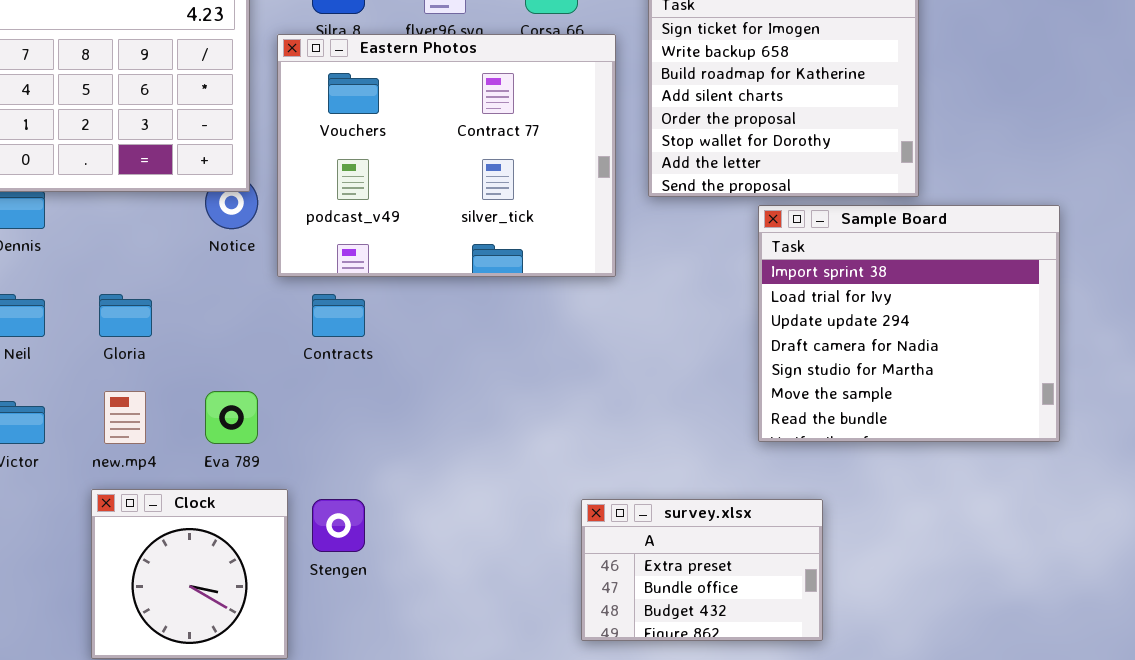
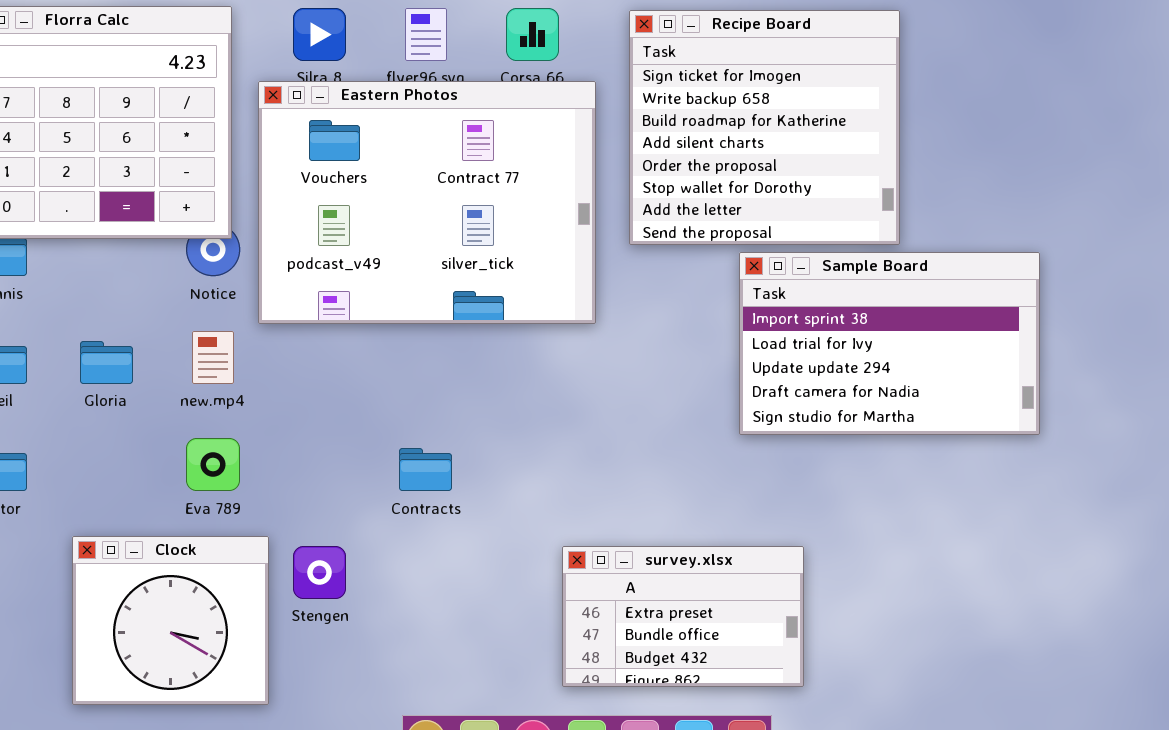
Sample Board: [758,205,1060,442] -> [739,252,1040,435], resized
Contracts: [312,294,365,337] -> [399,448,452,491], moved
new.mp4: [104,391,146,444] -> [192,331,234,384], moved

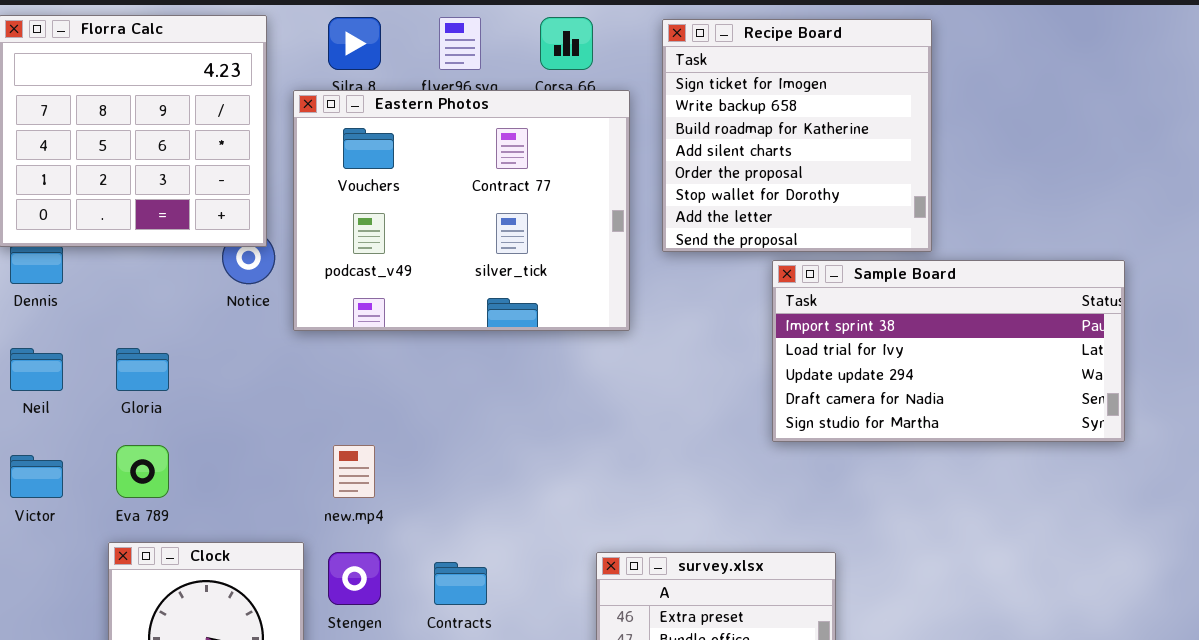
Sample Board: [739,252,1040,435] -> [772,260,1125,442], resized
new.mp4: [192,331,234,384] -> [333,445,375,498], moved
Eva 789: [186,438,240,491] -> [116,445,169,498], moved
Contracts: [399,448,452,491] -> [434,562,487,605], moved

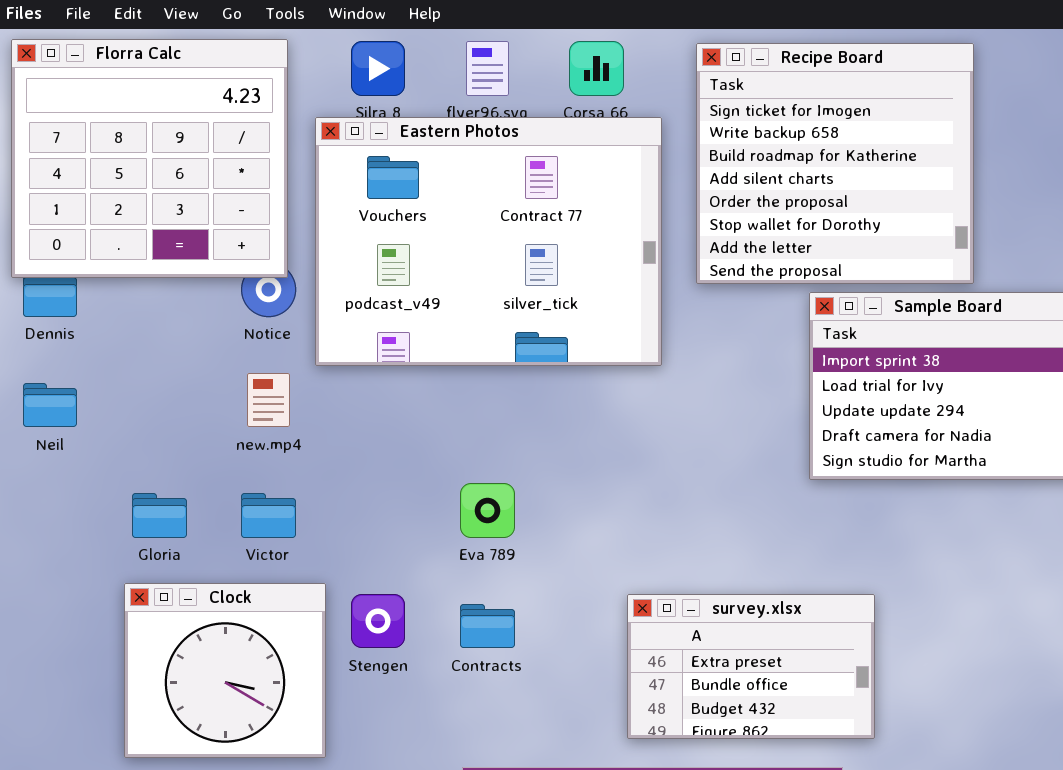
Gloria: [116,348,169,391] -> [132,493,187,538], moved
Eva 789: [116,445,169,498] -> [460,483,515,538], moved
new.mp4: [333,445,375,498] -> [247,373,290,427], moved
Victor: [10,455,63,498] -> [241,493,296,538], moved

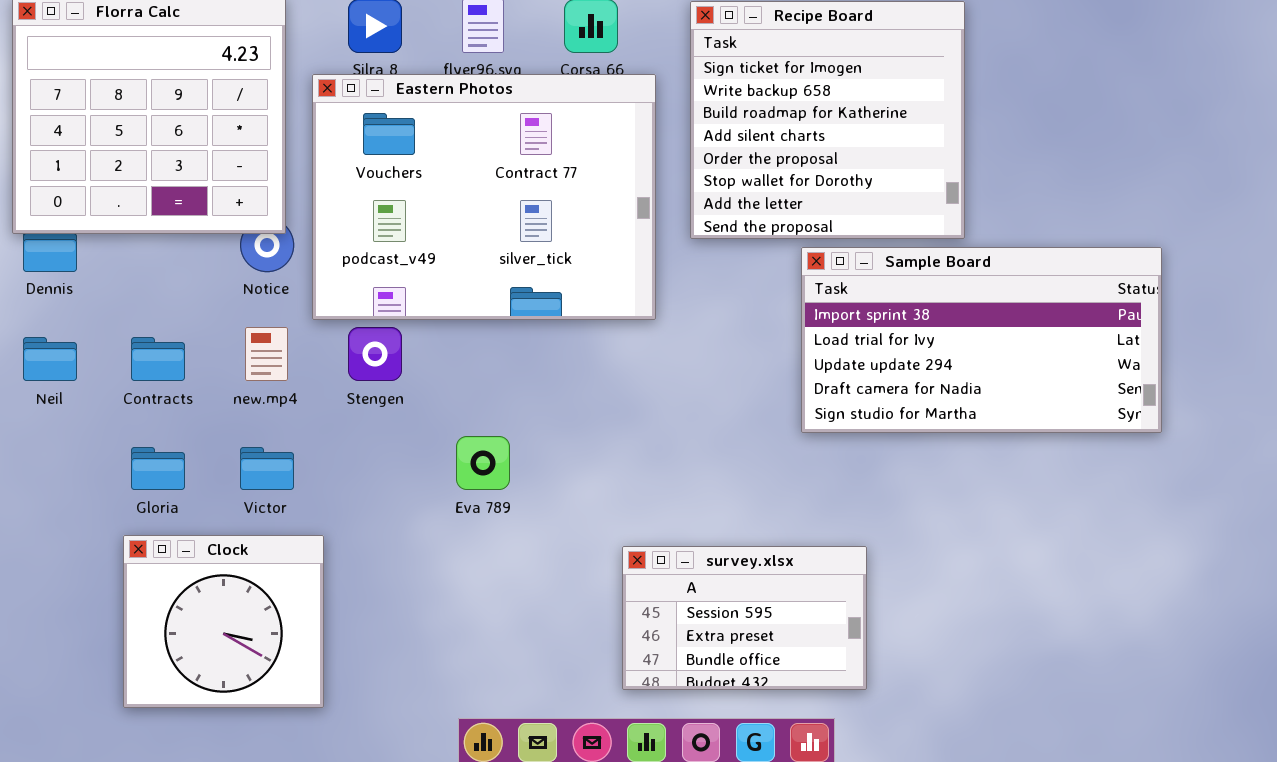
Stengen: [351,594,405,648] -> [348,327,402,381], moved
survey.xlsx: [627,594,875,739] -> [622,546,867,690], scrolled up 1 row
Contracts: [460,604,515,648] -> [131,337,185,381], moved

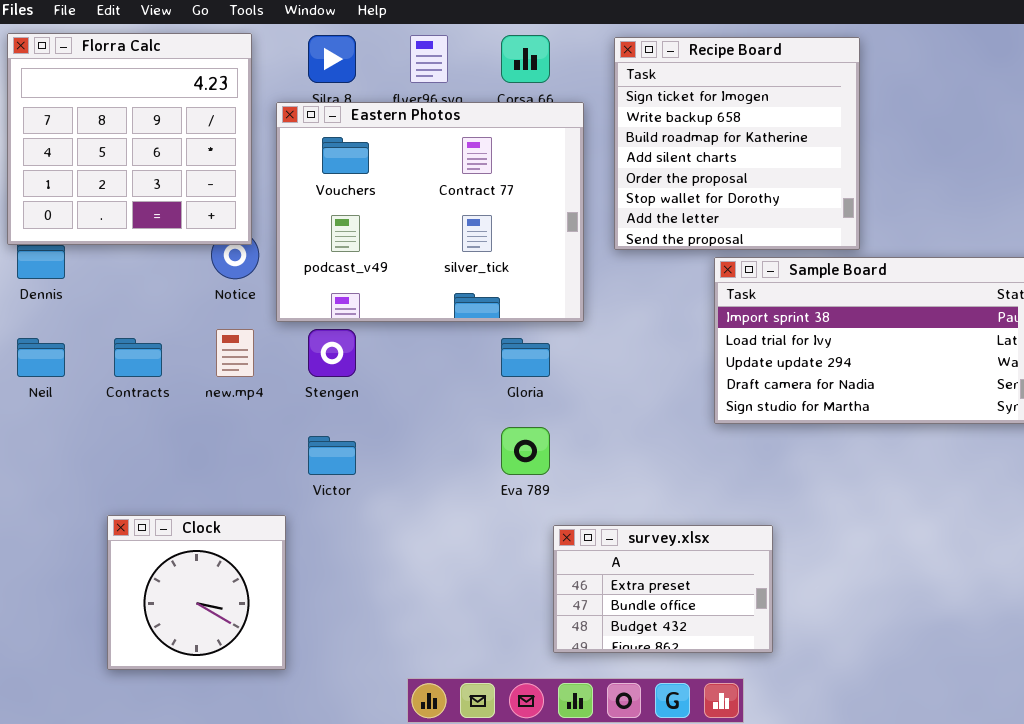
Eva 789: [456,436,510,490] -> [501,427,550,475], moved
Gloria: [131,447,185,490] -> [501,338,550,377], moved
Victor: [240,447,294,490] -> [308,436,356,475], moved
survey.xlsx: [622,546,867,690] -> [553,525,773,653], scrolled down 1 row

